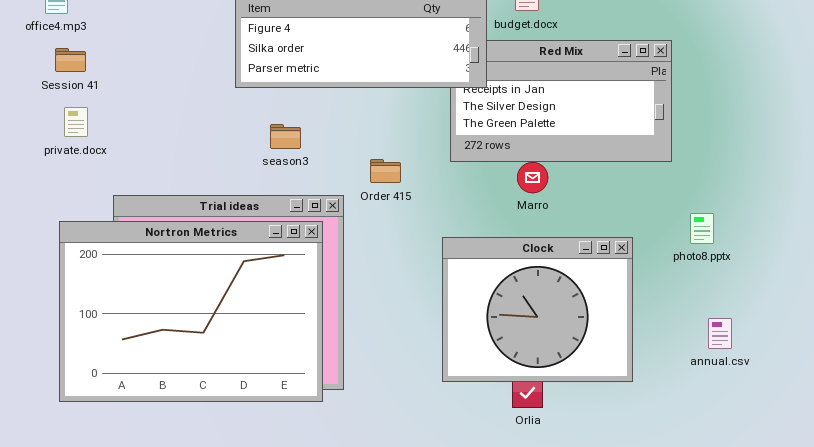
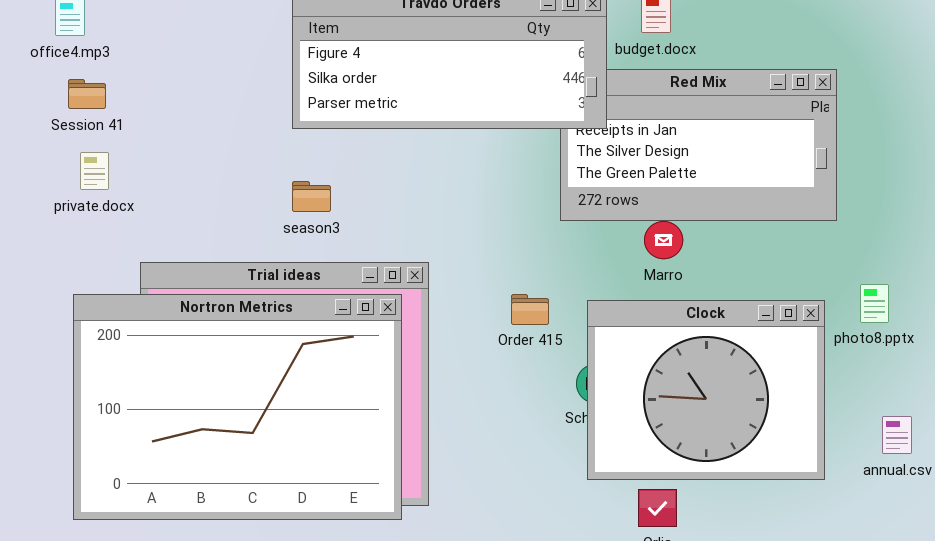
season3: [270,124,301,149] -> [292,181,331,212], moved
Order 415: [370,159,401,183] -> [511,294,549,325], moved
Clock: [442,237,633,382] -> [587,300,825,480], moved

